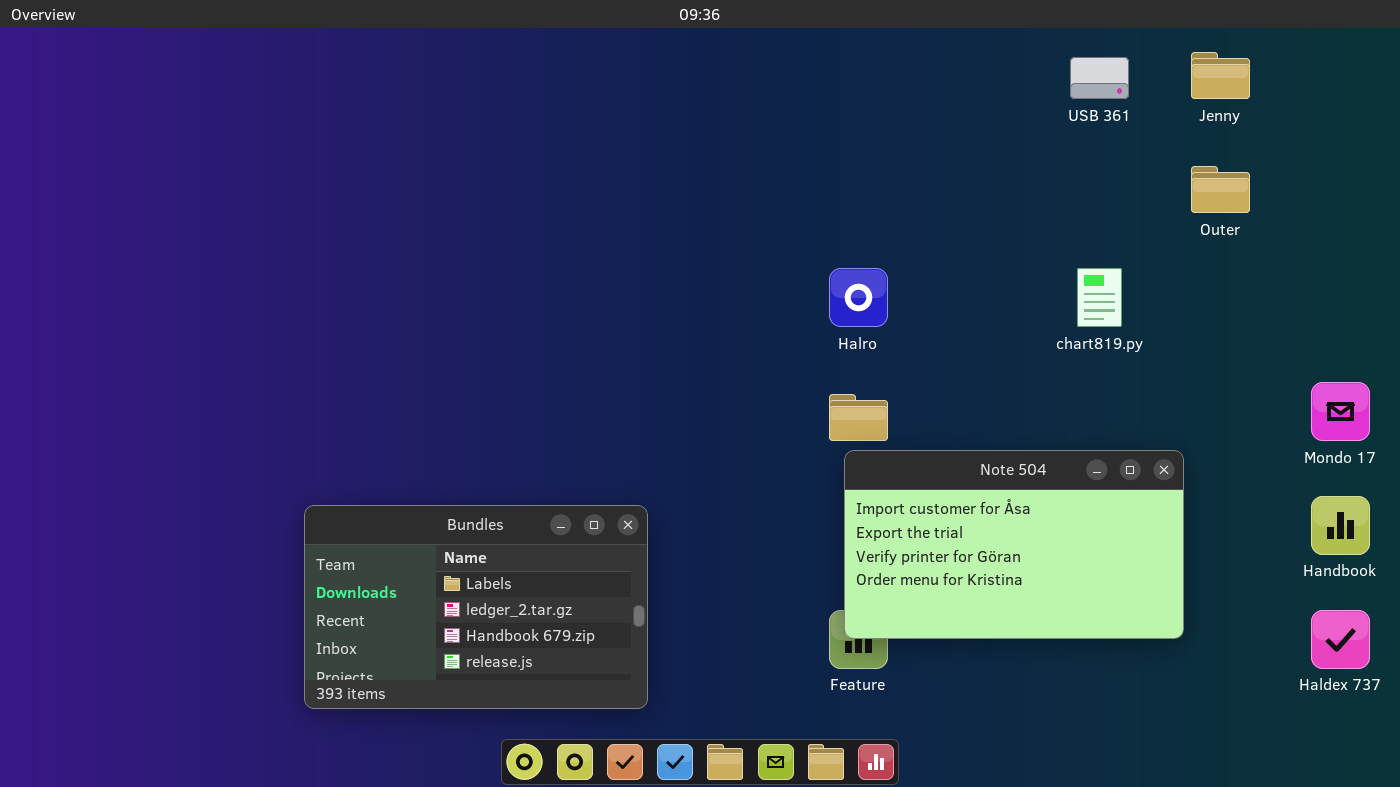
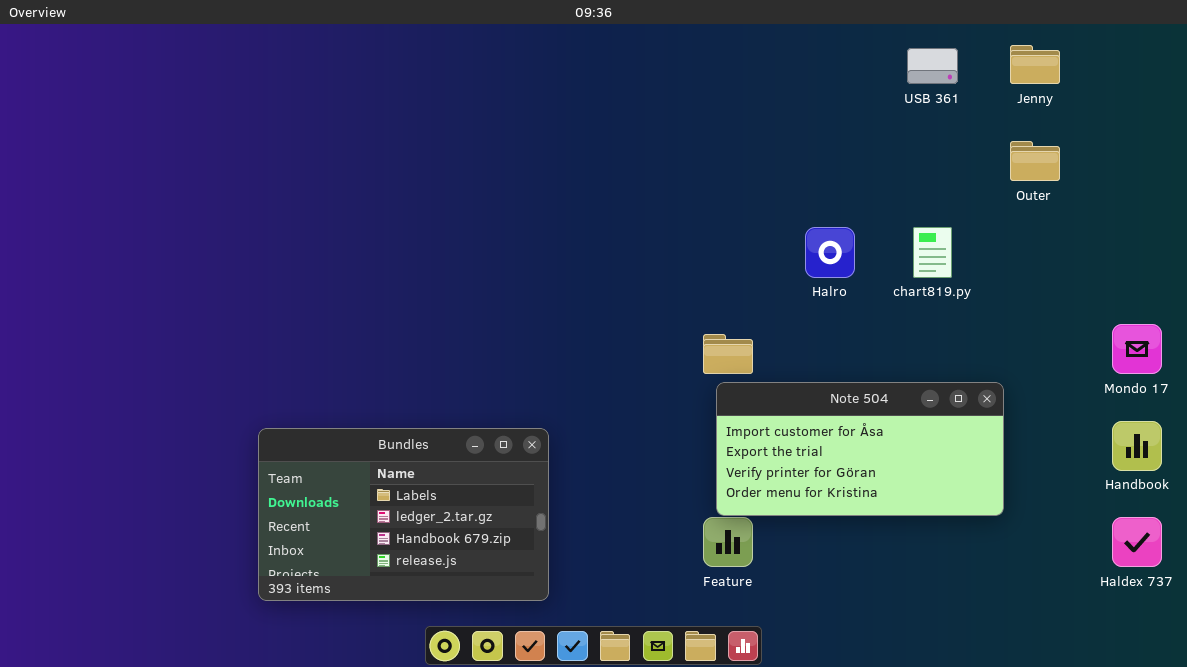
Halro: [829,268,888,327] -> [805,227,855,278], moved
Note 504: [844,450,1184,639] -> [716,382,1004,516], resized

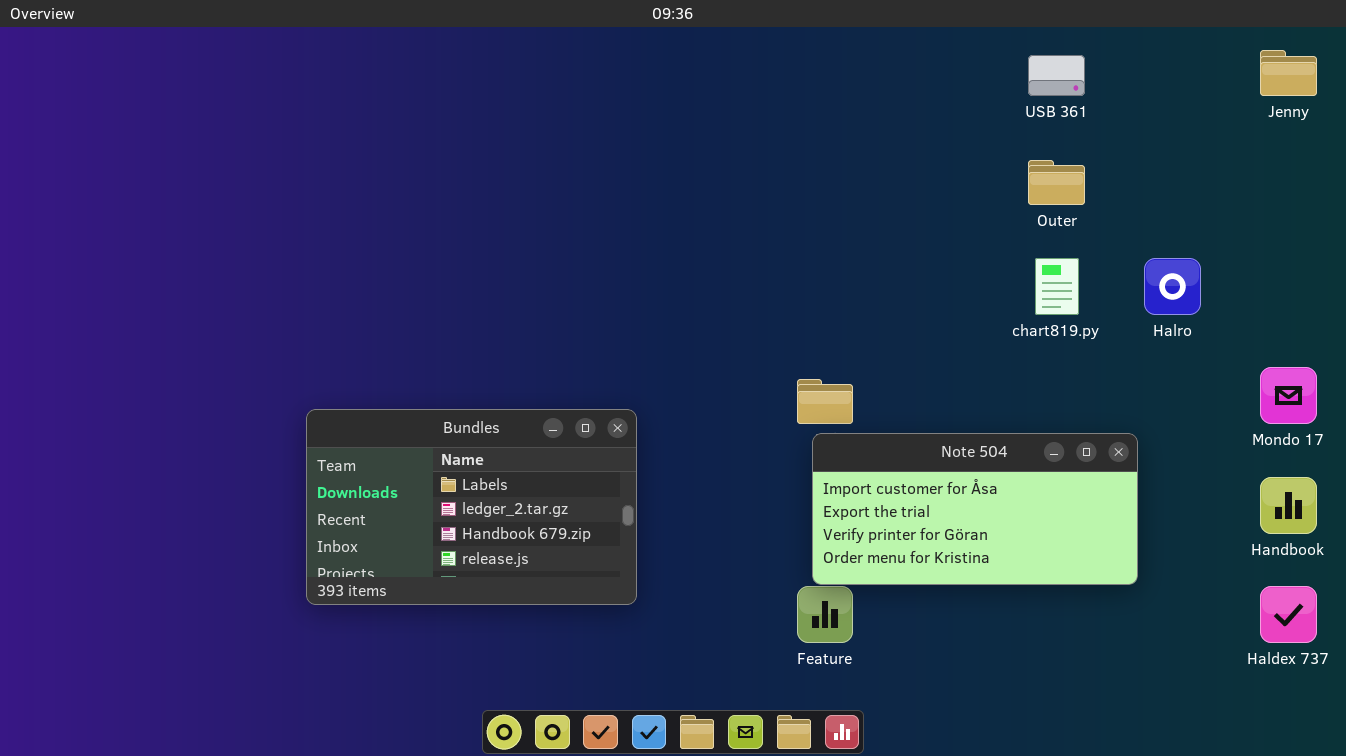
Jenny: [1010,45,1060,84] -> [1260,50,1317,96], moved
Outer: [1010,141,1060,181] -> [1028,160,1085,205], moved
Halro: [805,227,855,278] -> [1144,258,1201,315], moved
Bundles: [258,428,549,601] -> [306,409,637,605], moved

